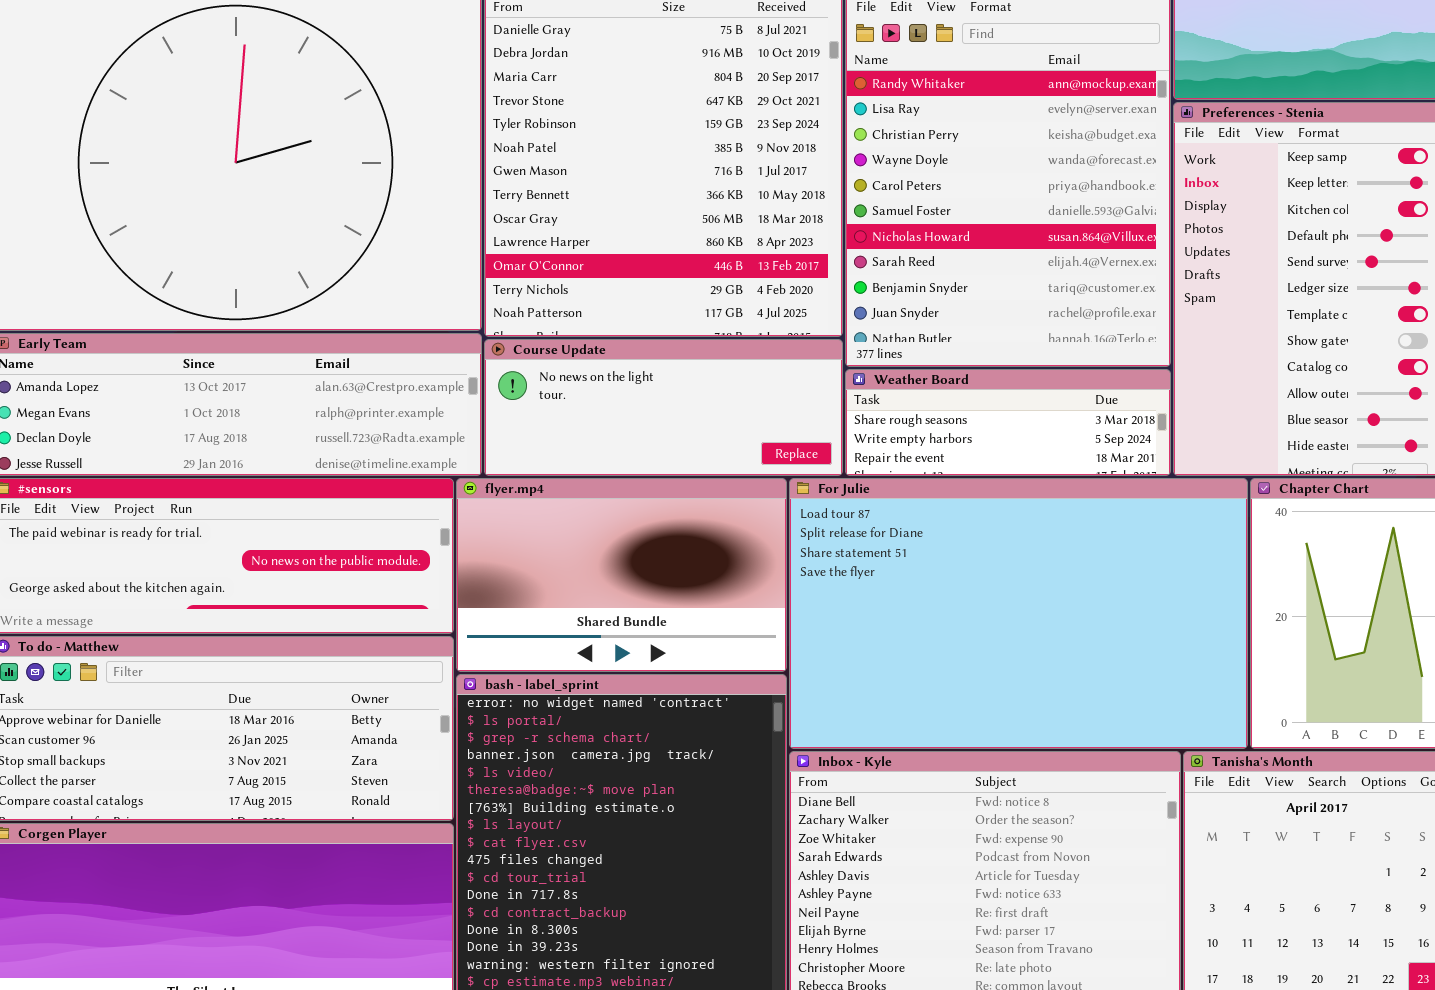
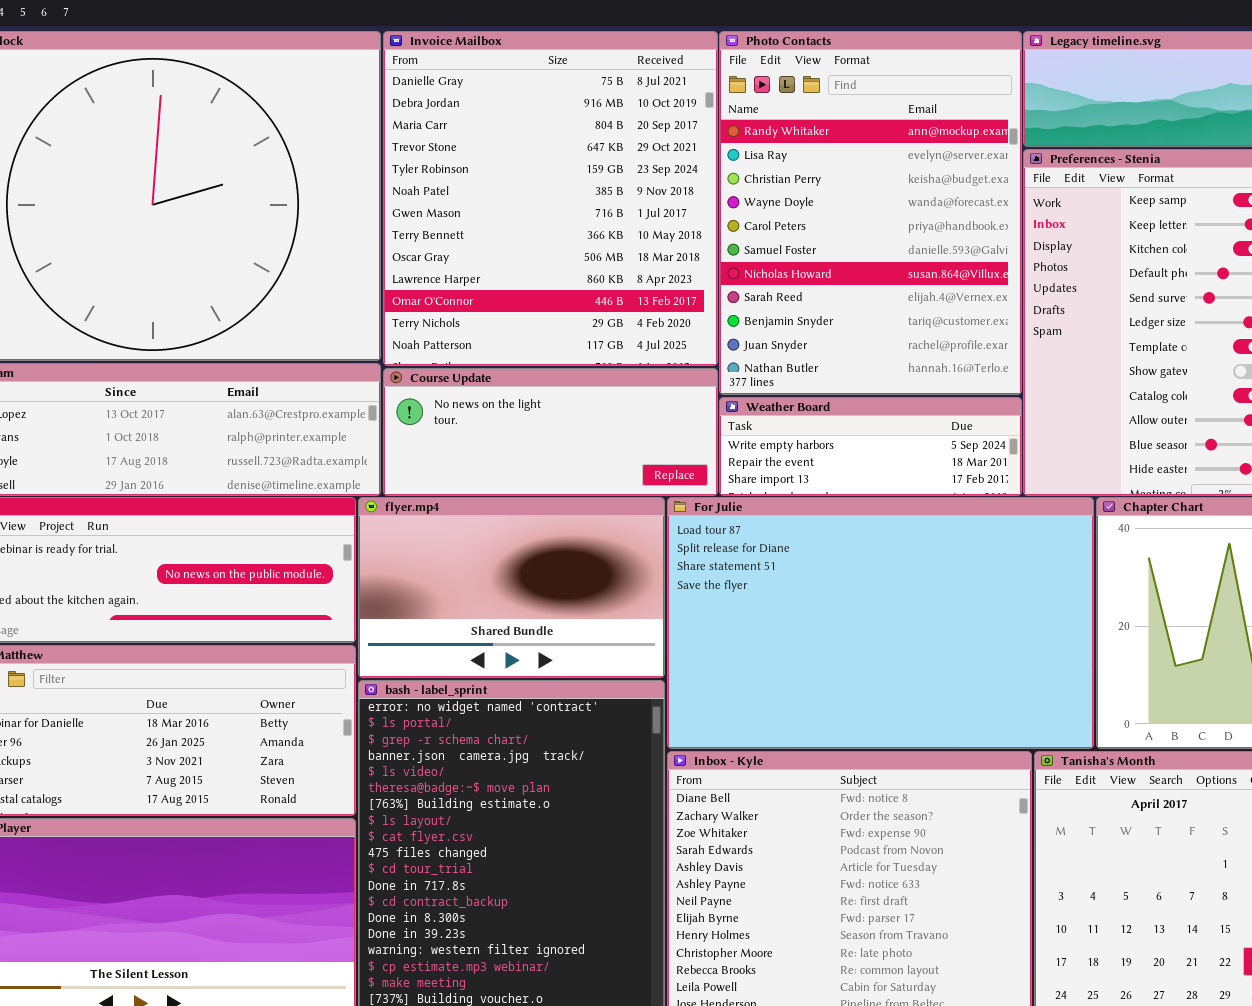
Weather Board: [845,369,1171,476] -> [719,397,1022,496], scrolled down 1 row

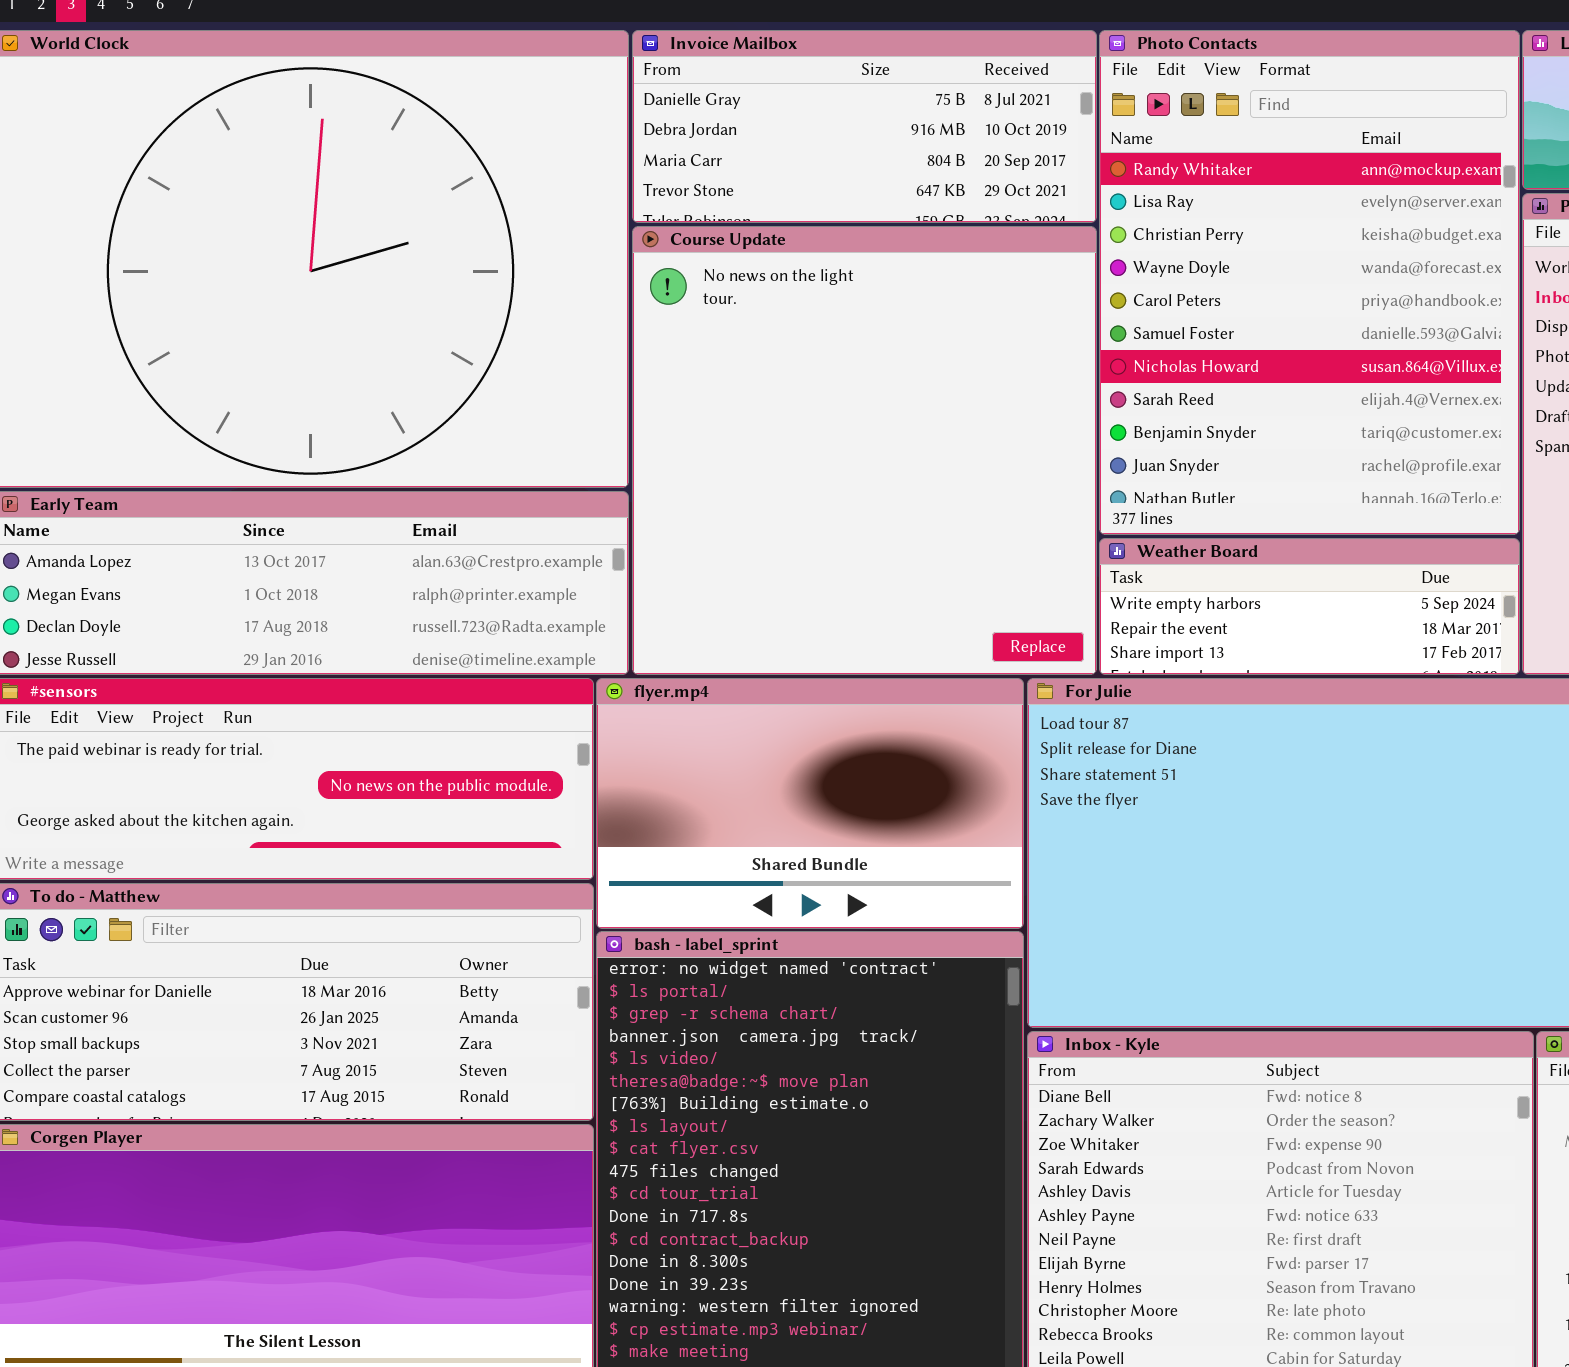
Invoice Mailbox: [383,31,718,366] -> [632,30,1097,223], resized
Course Update: [383,368,718,496] -> [632,226,1097,675], resized

